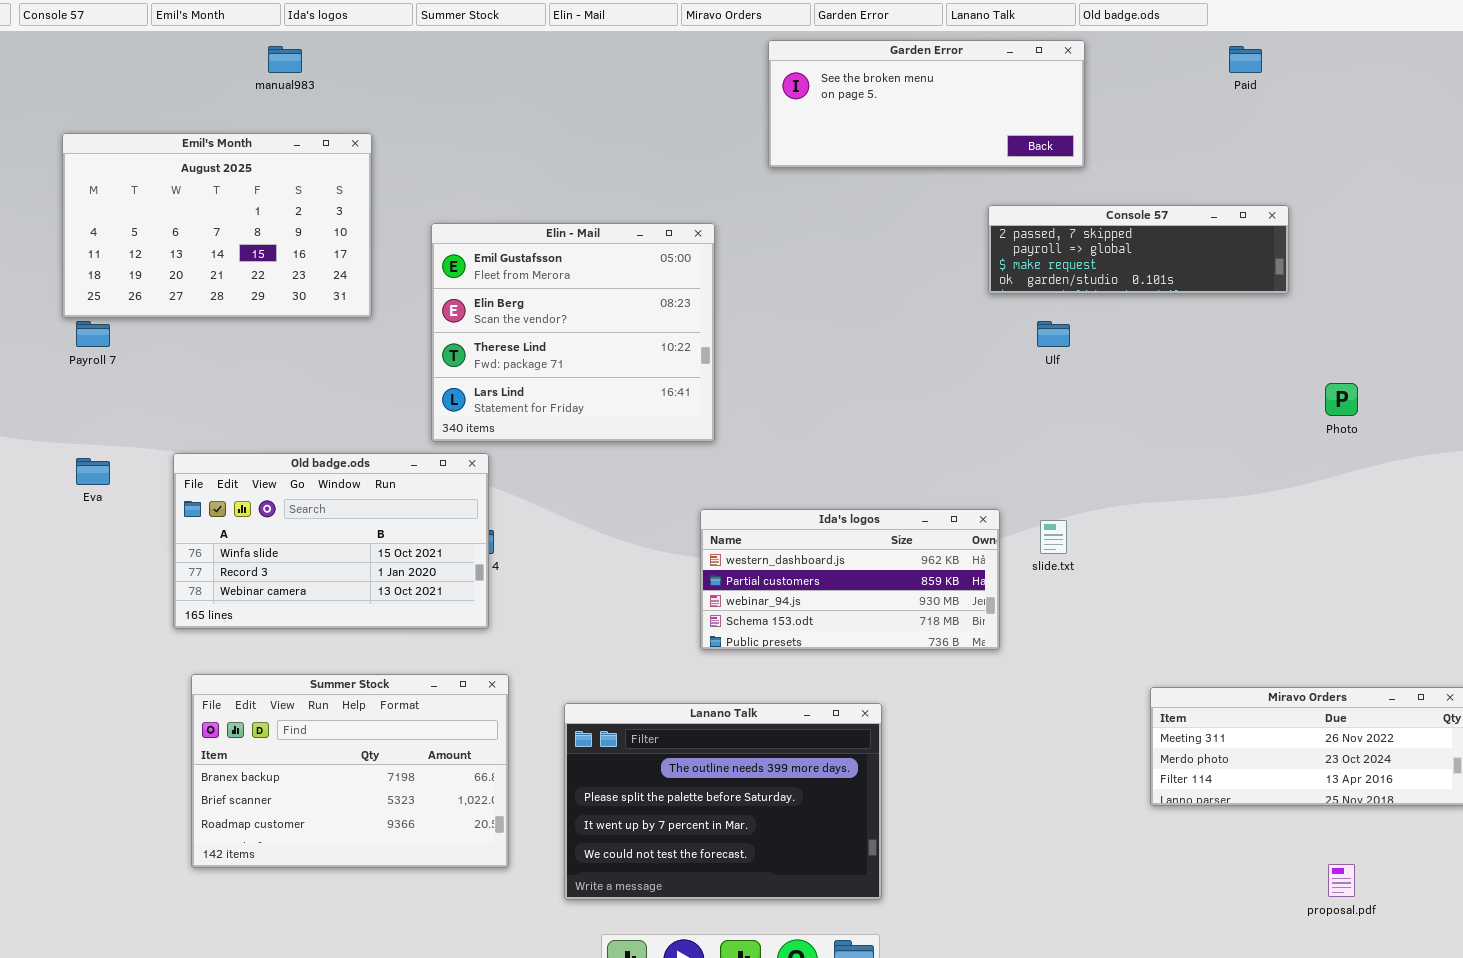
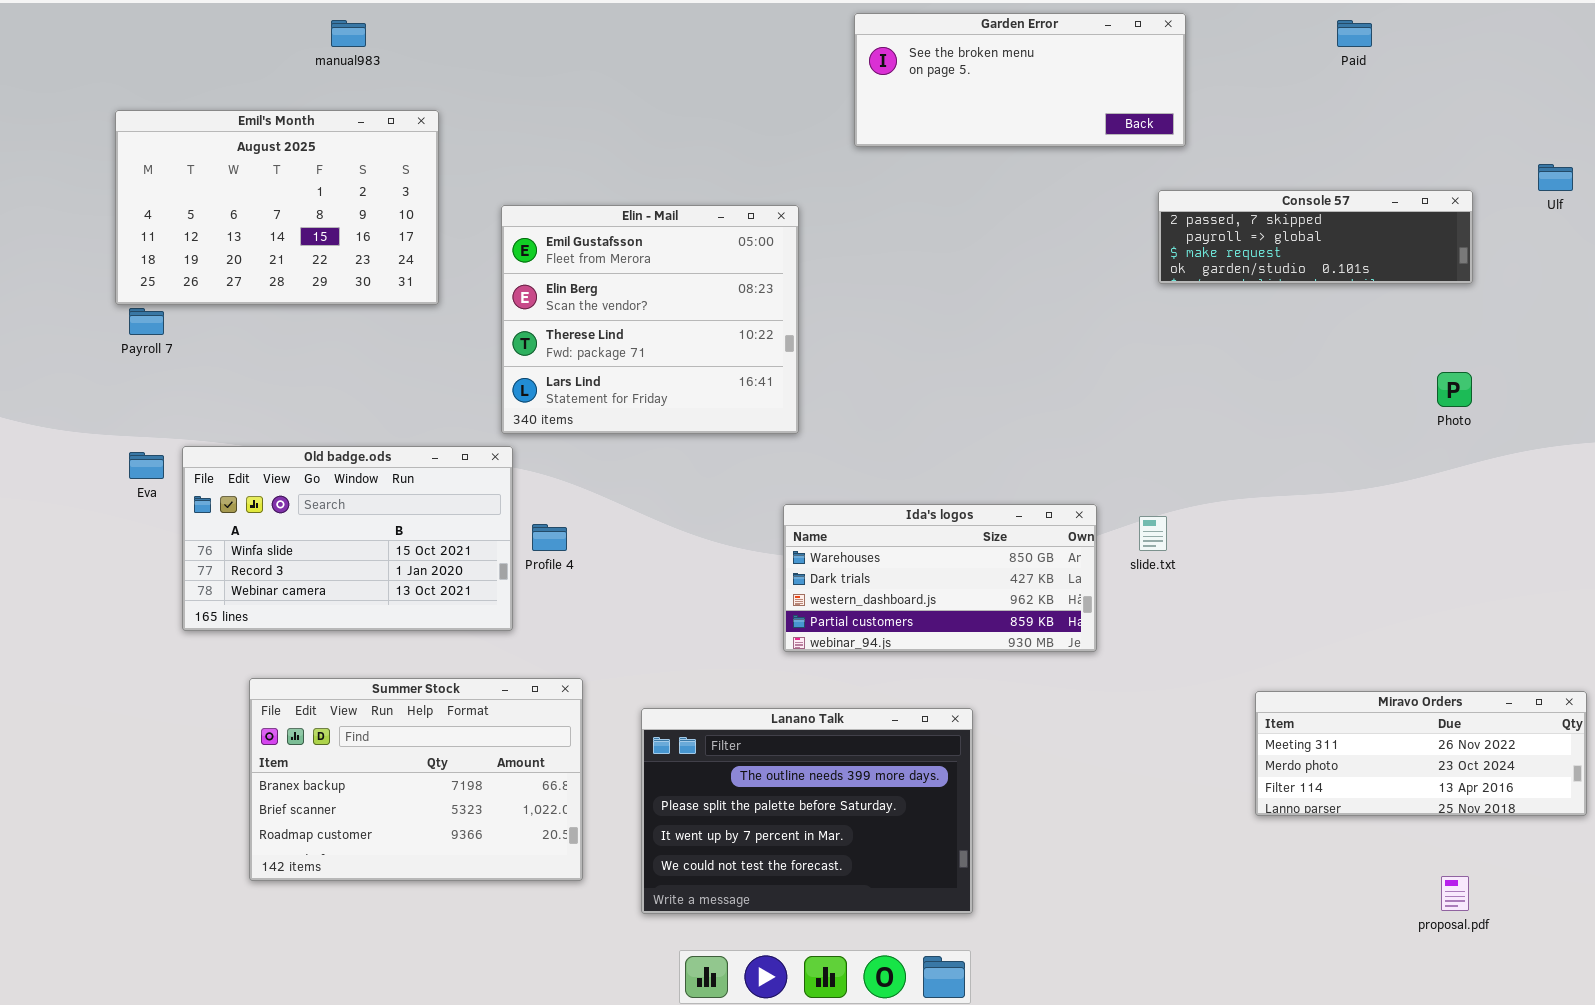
Console 57: [988,205,1289,294] -> [1158,190,1473,284], moved
Ulf: [1037,321,1070,347] -> [1538,164,1573,191], moved
Old badge.ods: [173,453,489,629] -> [182,446,513,631], moved
Ida's logos: [700,509,1000,650] -> [783,504,1097,652], scrolled up 2 rows

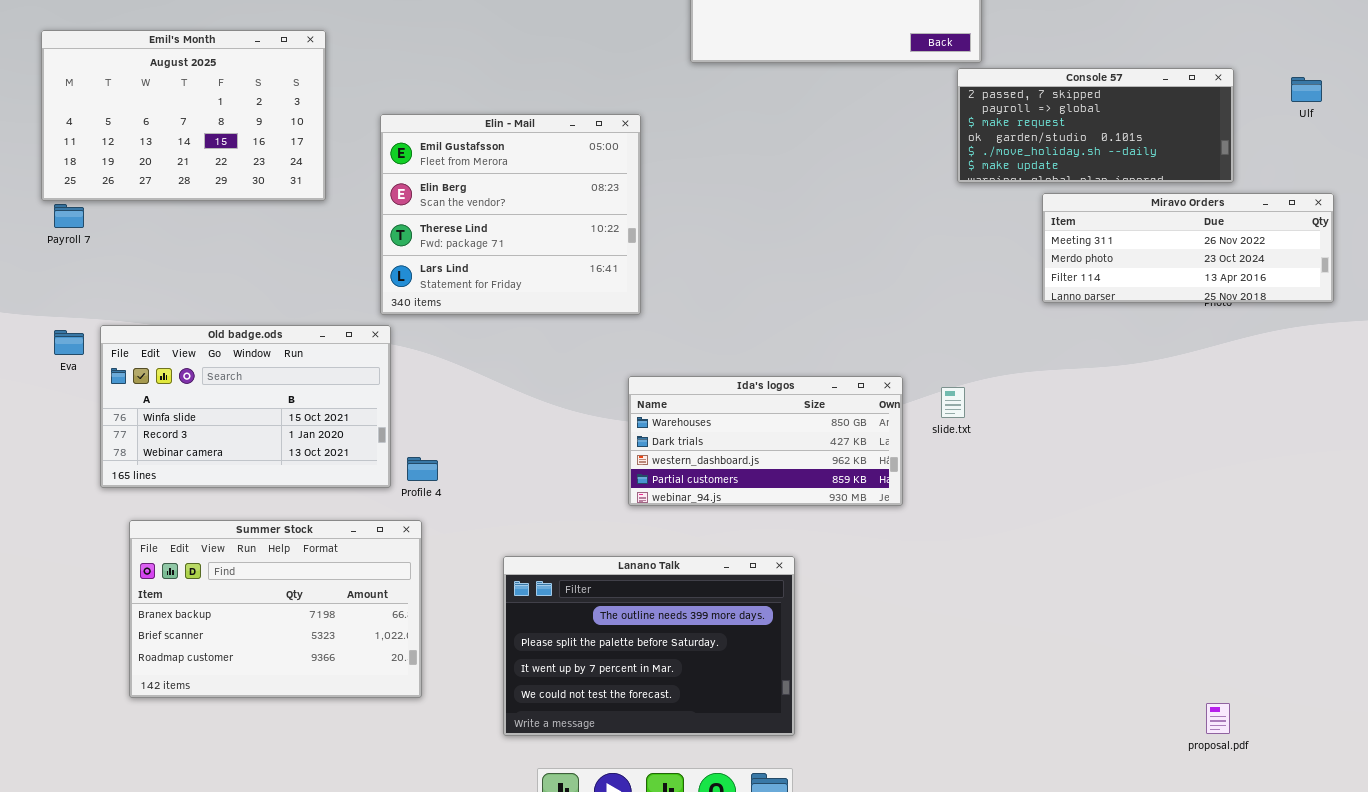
Console 57: [1158,190,1473,284] -> [957,68,1234,183], resized
Profile 4: [532,524,567,551] -> [407,457,438,481], moved
Summer Stock: [249,678,583,881] -> [129,520,422,698], moved
Miravo Orders: [1255,691,1587,816] -> [1042,193,1334,303], moved

